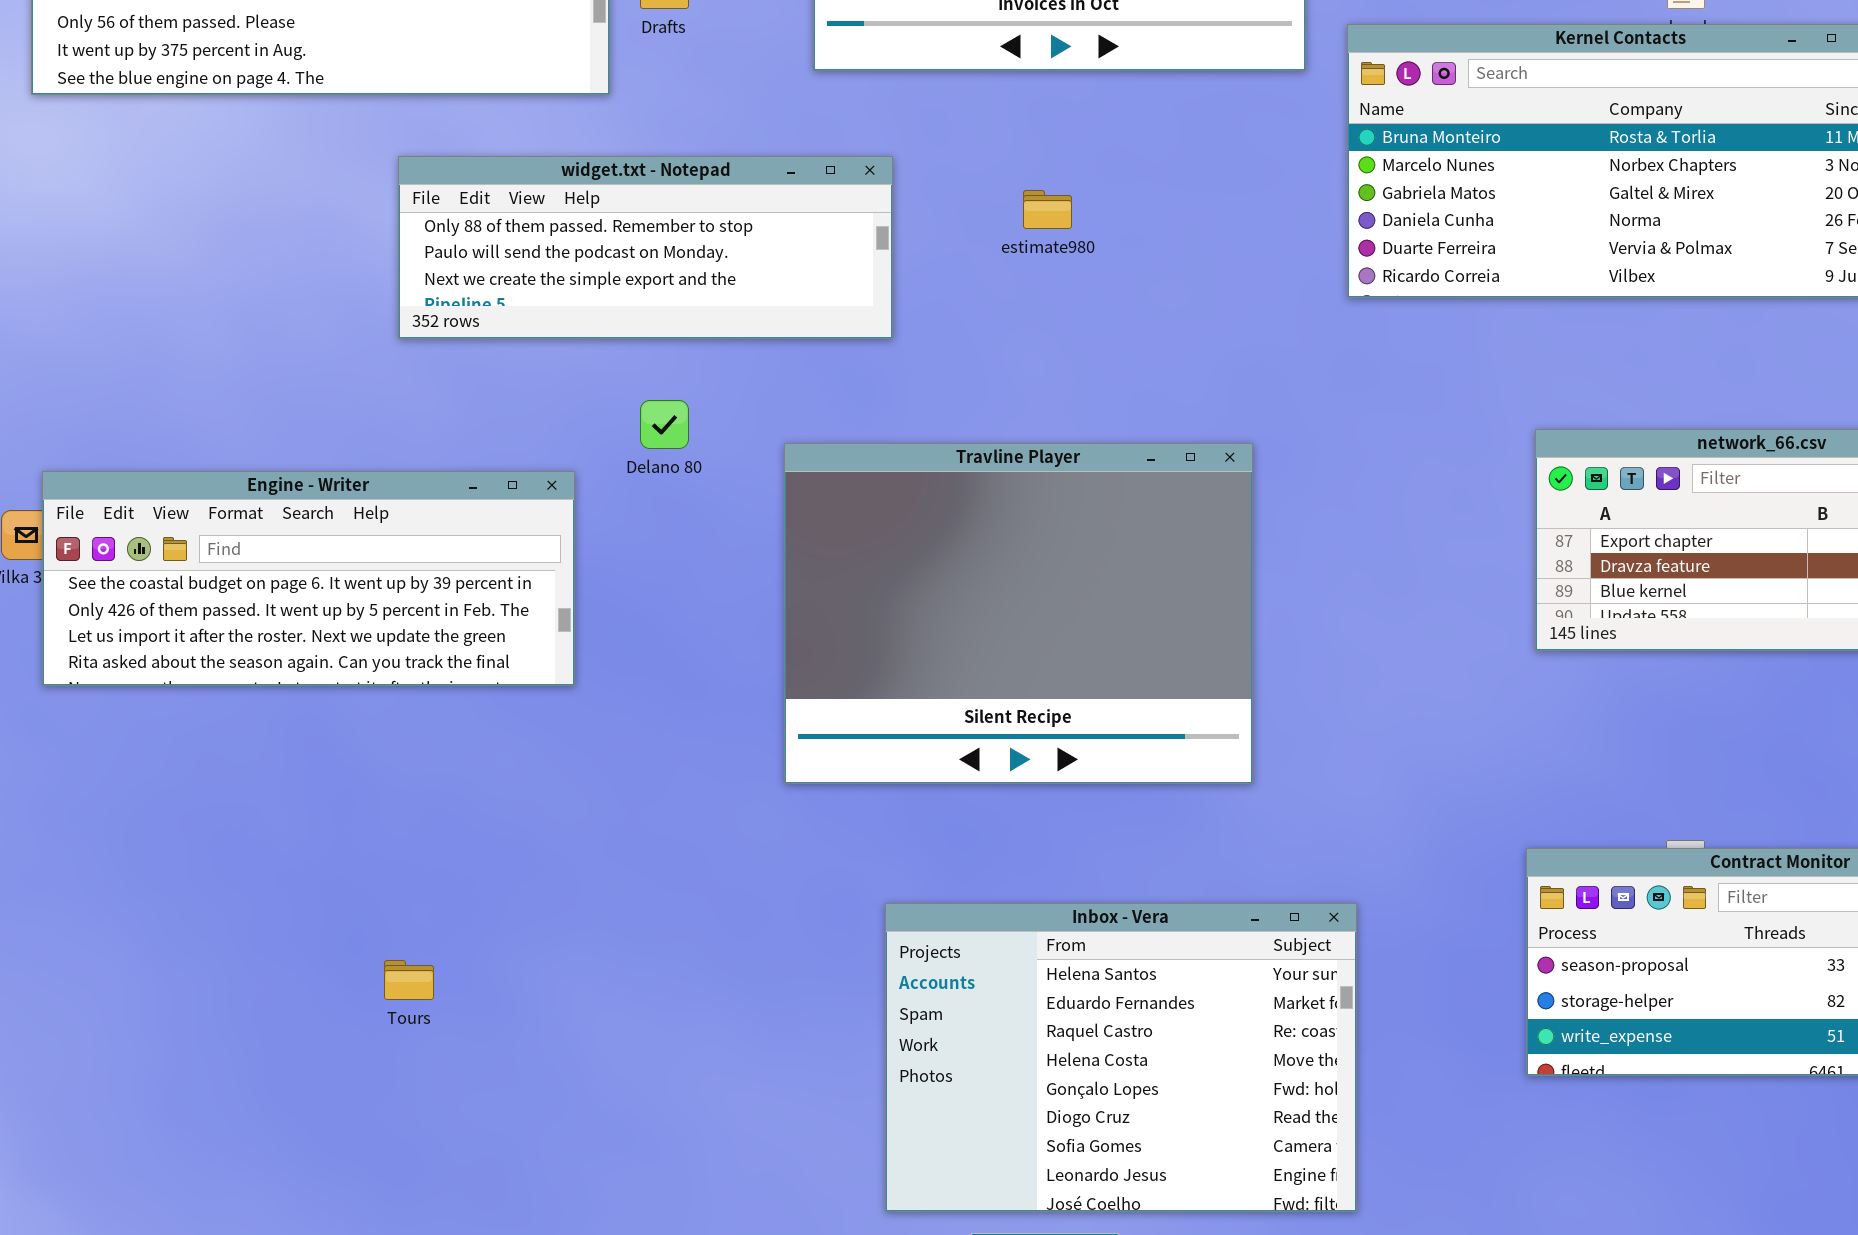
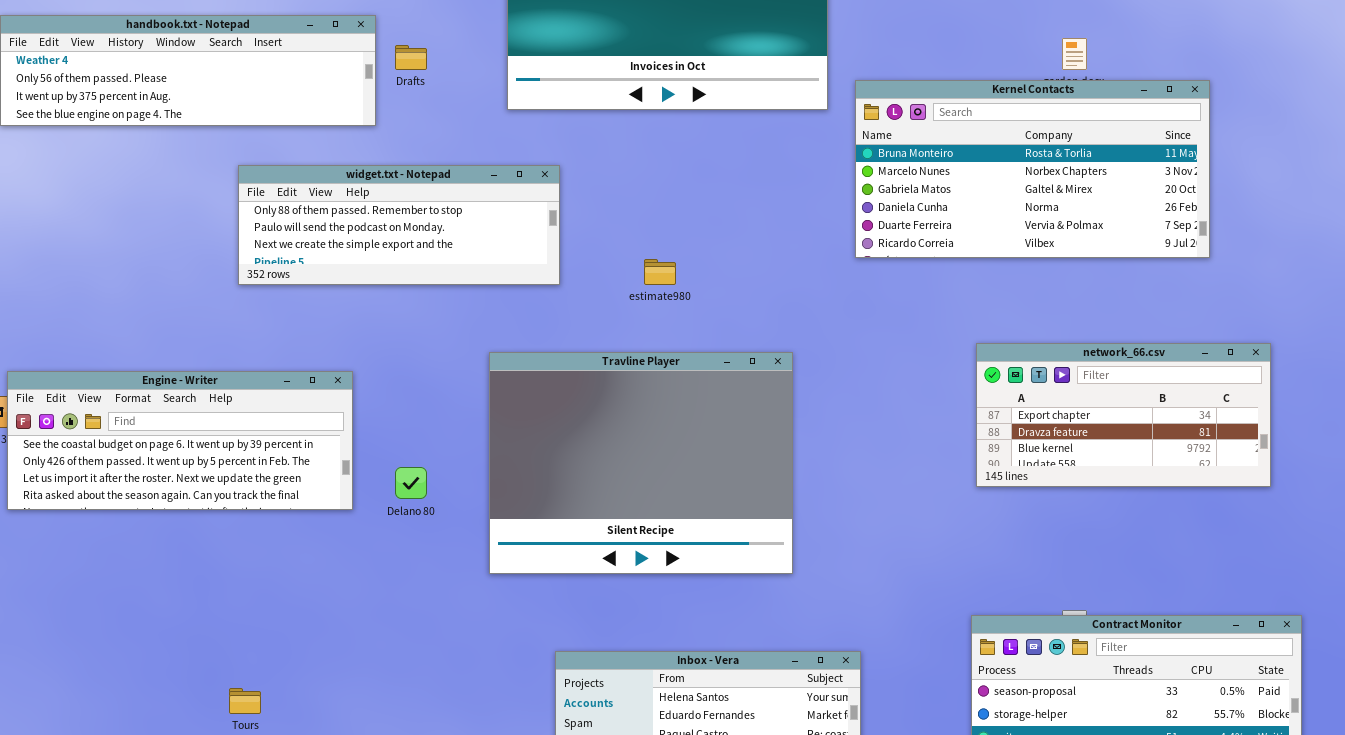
estimate980: [1023,190,1072,229] -> [644,259,676,285], moved
Delano 80: [640,400,689,449] -> [395,467,427,499], moved

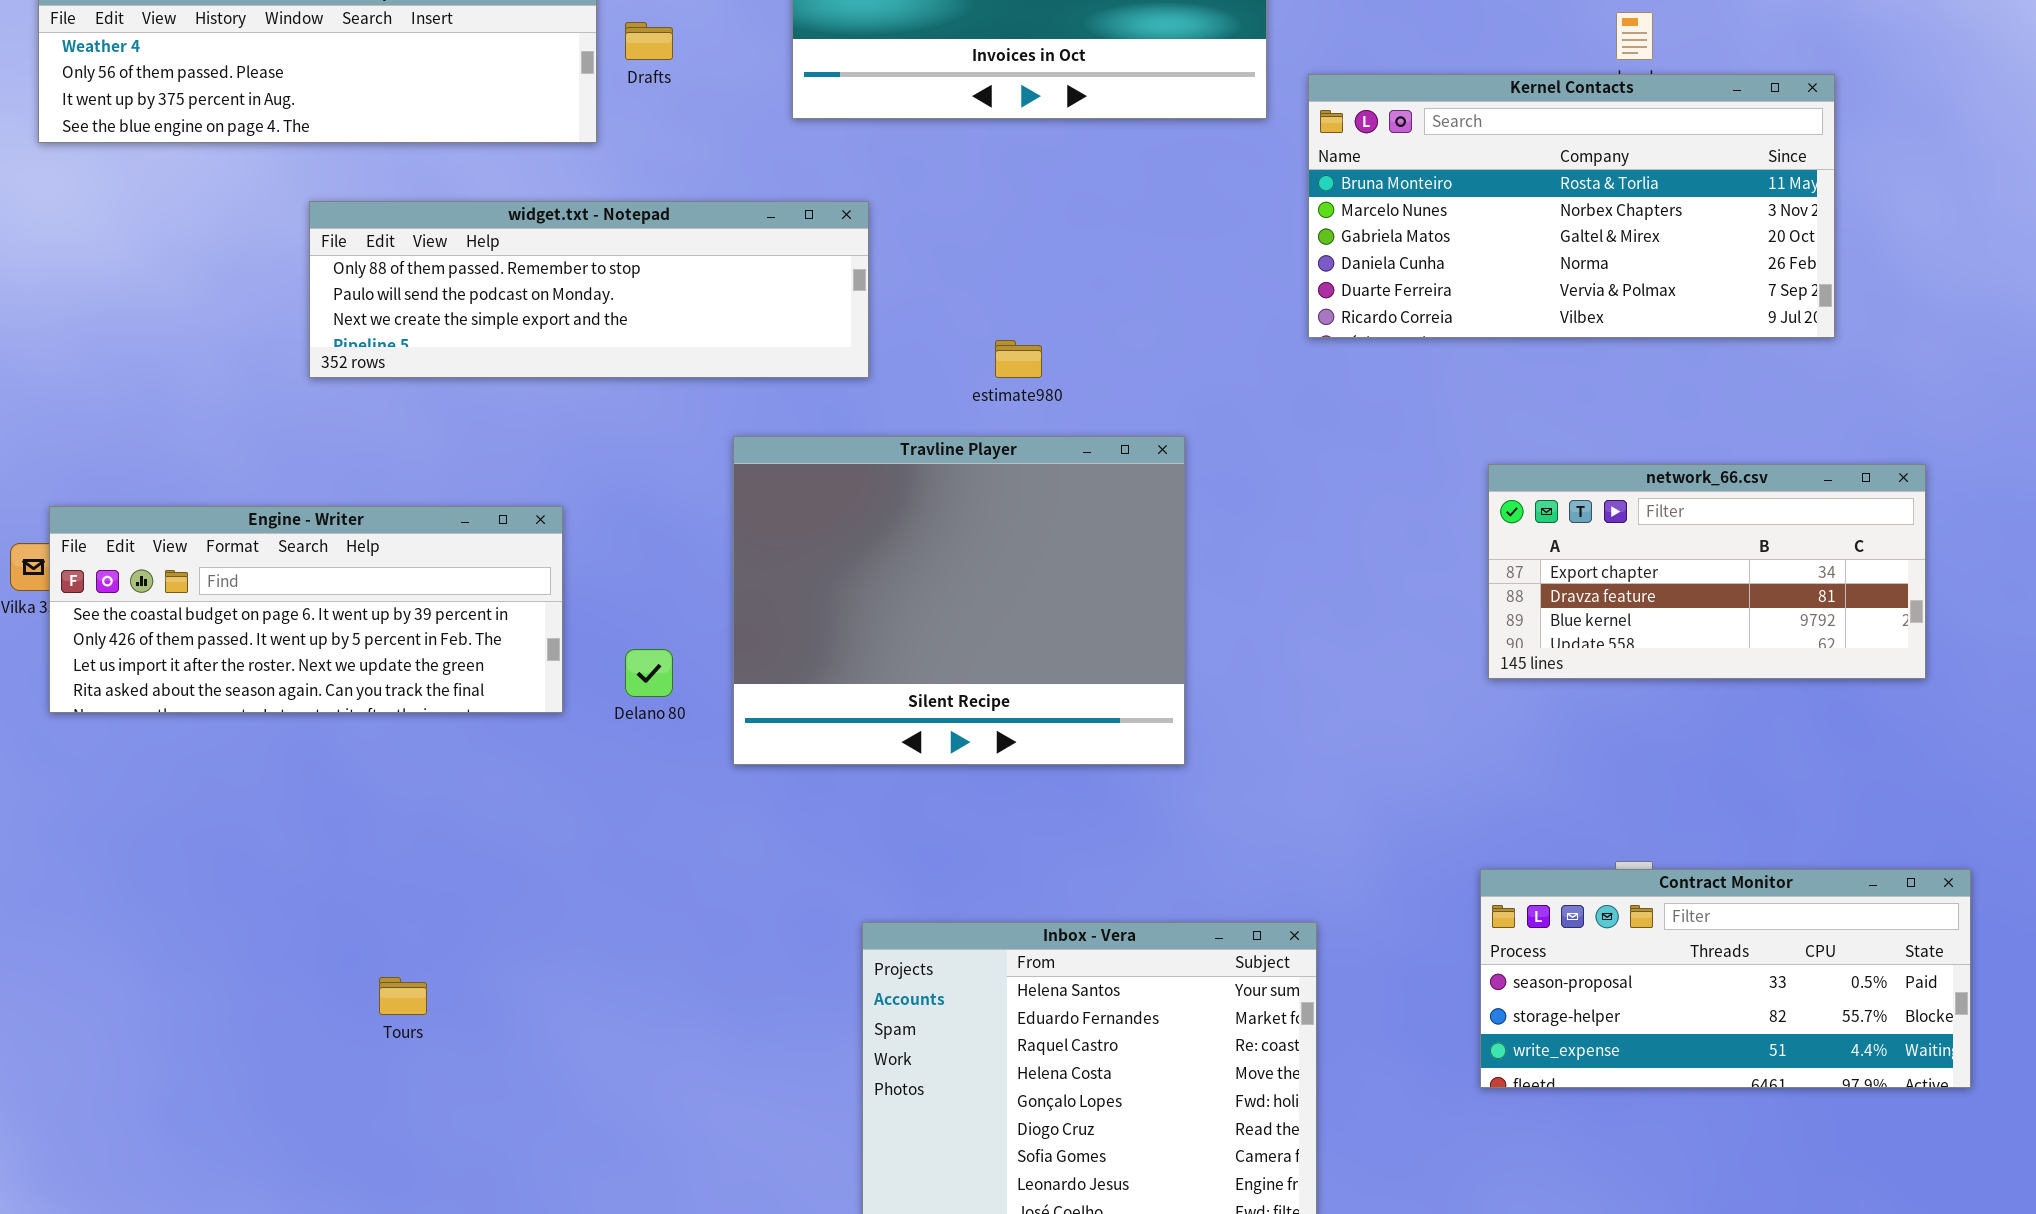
widget.txt - Notepad: [238,165,560,285] -> [309,201,869,378], resized
Travline Player: [489,352,793,574] -> [733,436,1185,765], moved

